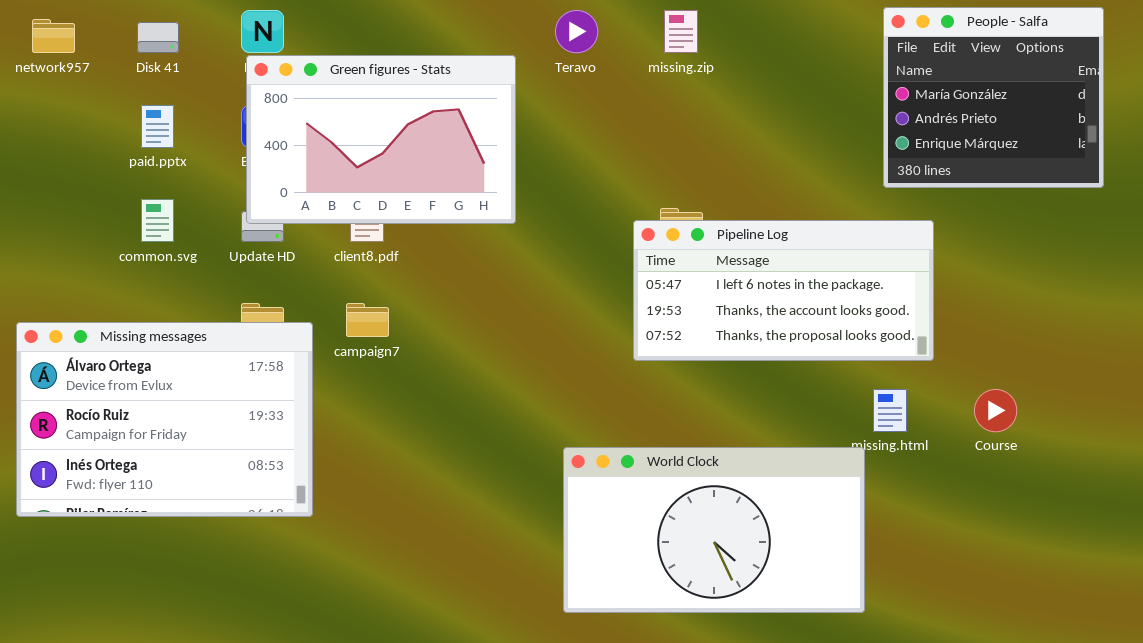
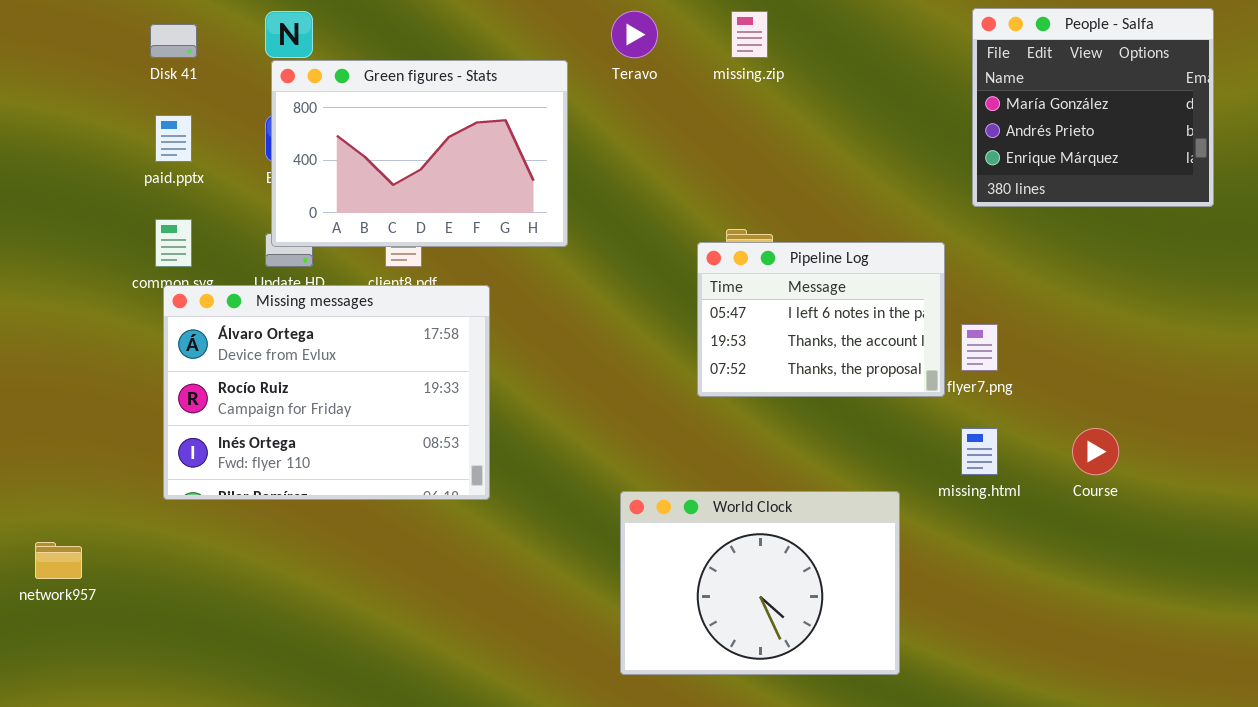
network957: [32,19,75,53] -> [35,542,82,579], moved
Pipeline Log: [633,220,934,361] -> [697,242,945,397], resized
Missing messages: [16,322,313,517] -> [163,285,490,500], moved
World Clock: [563,447,865,613] -> [620,491,900,675], resized

